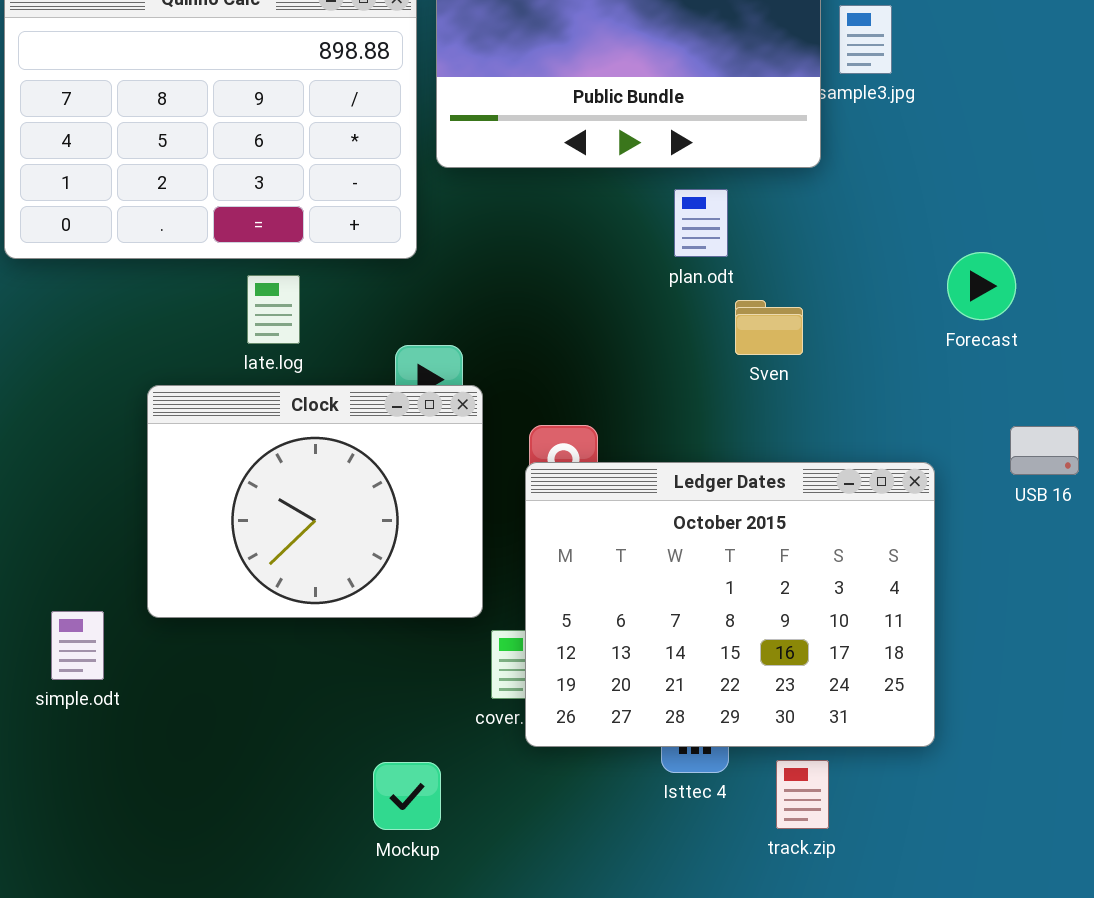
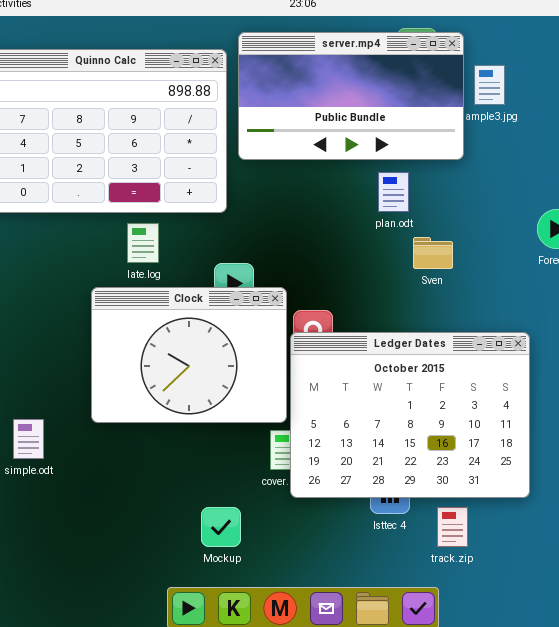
Clock: [147,385,483,618] -> [91,287,287,423], moved

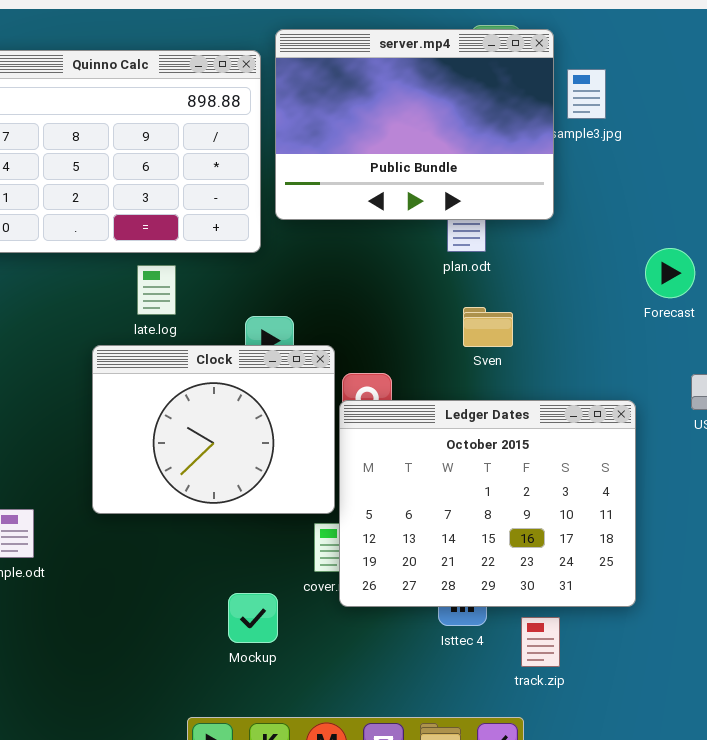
server.mp4: [238,32,464,160] -> [275,29,554,220], resized
Sven: [413,237,453,269] -> [463,307,513,347], moved
Mockup: [201,507,241,547] -> [228,593,278,643], moved

